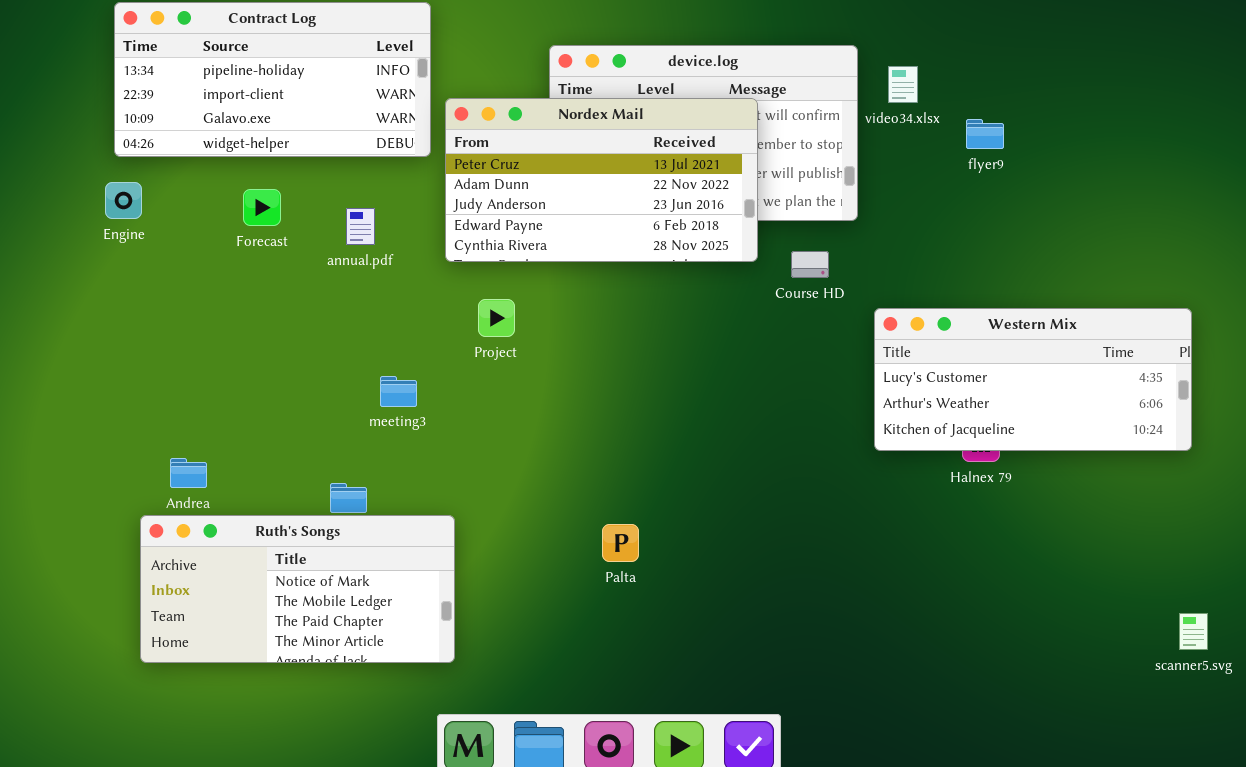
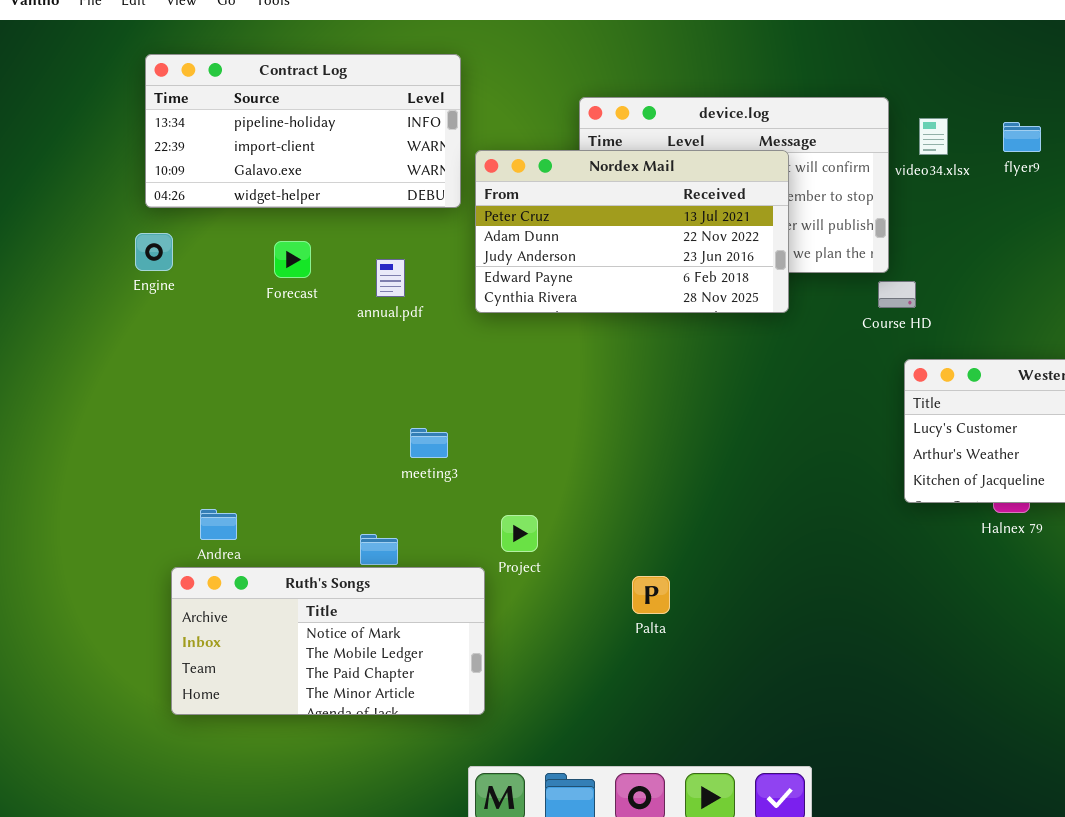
flyer9: [966,119,1004,149] -> [1003,122,1041,152], moved
Course HD: [791,251,829,278] -> [878,281,916,308], moved
Project: [478,299,515,337] -> [501,515,538,552], moved

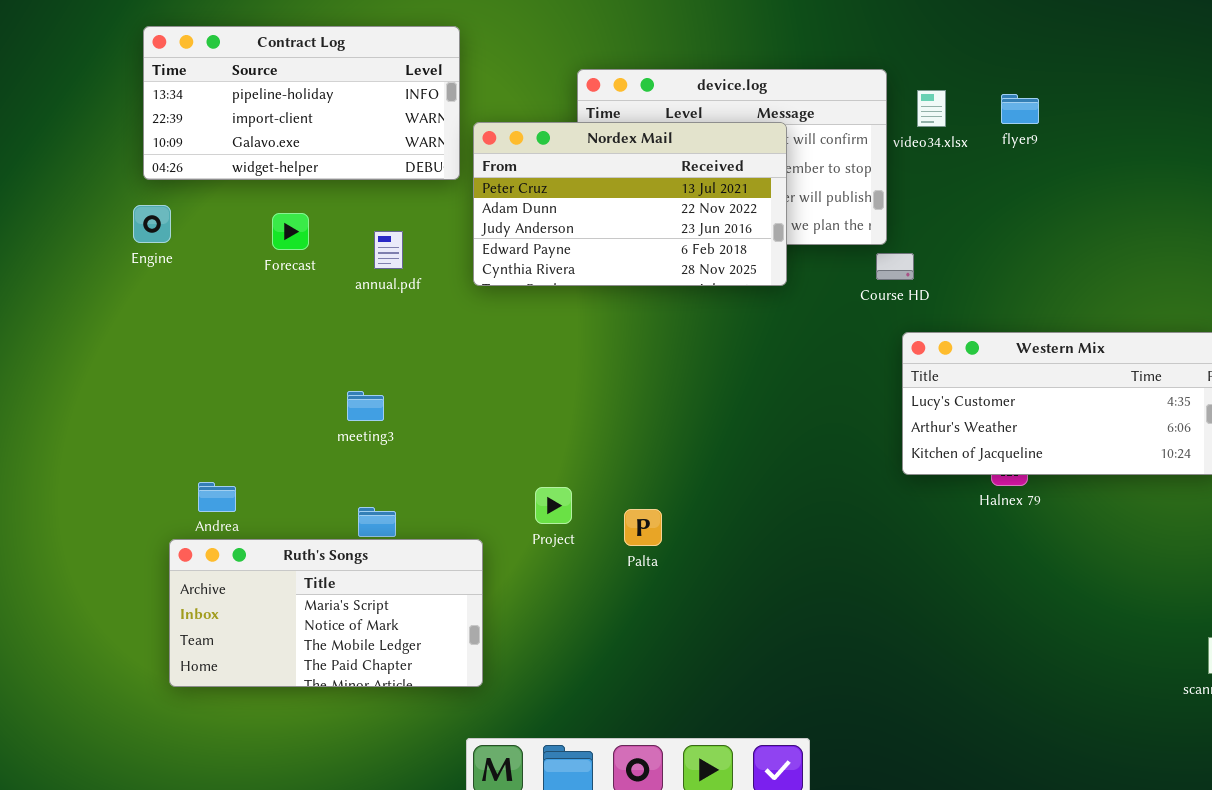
meeting3: [410,428,448,458] -> [347,391,384,421], moved
Project: [501,515,538,552] -> [535,487,572,524], moved
Ruth's Songs: [171,567,485,715] -> [169,539,483,687], scrolled up 1 row
Palta: [632,576,670,614] -> [624,509,662,546], moved

